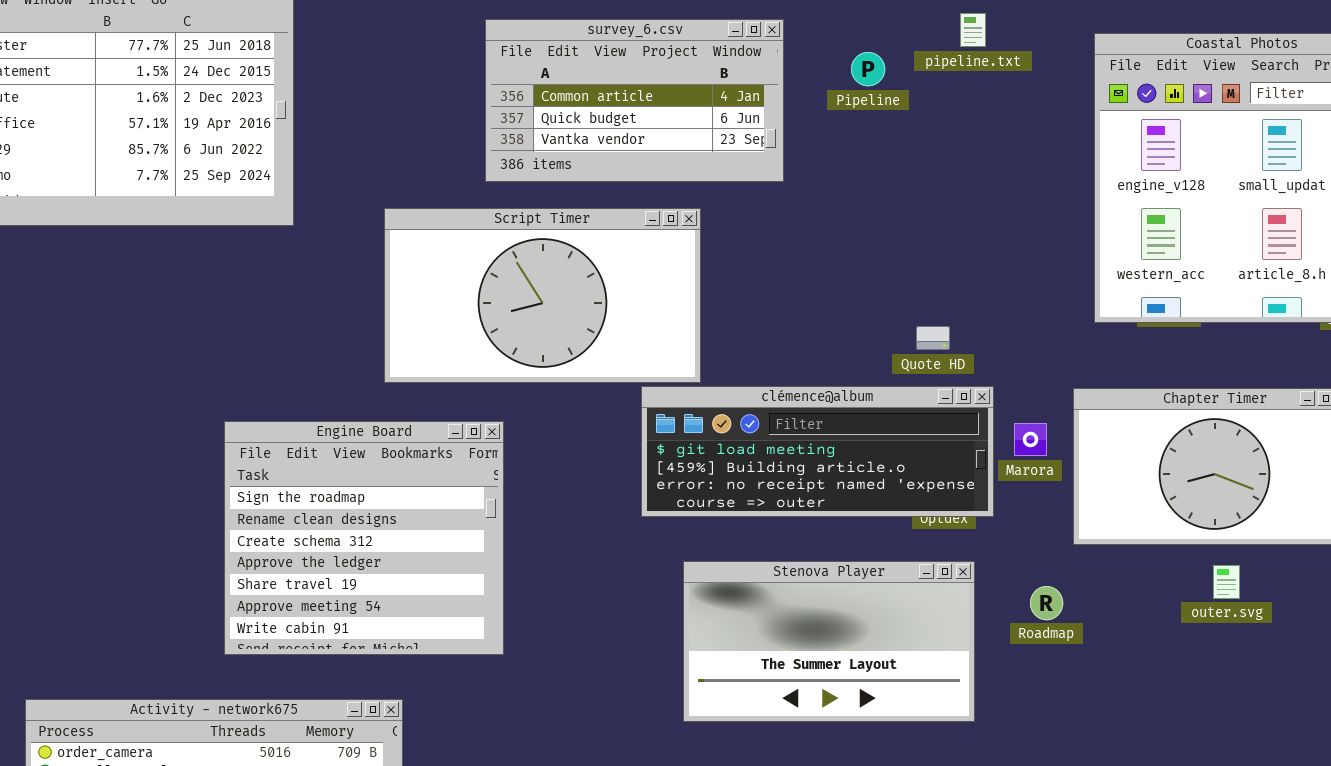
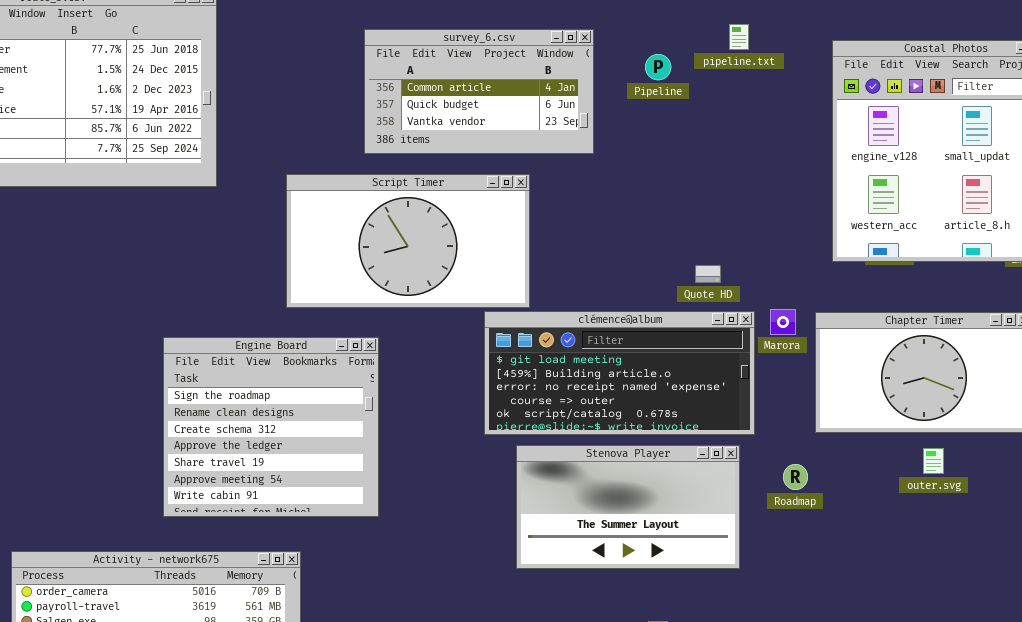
clémence@album: [641,386,994,517] -> [484,311,755,435], resized
Marora: [1014,423,1047,456] -> [770,309,796,335], moved

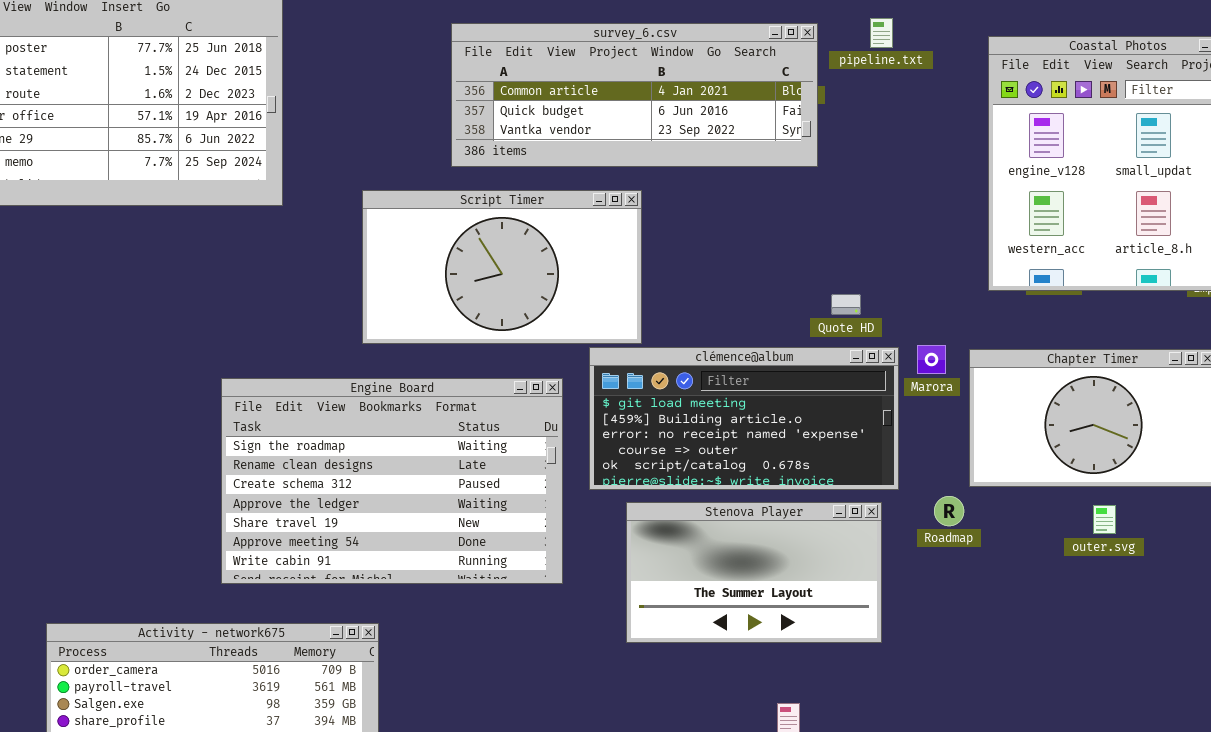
survey_6.csv: [364,29,594,154] -> [451,23,818,167], resized
Engine Board: [163,337,379,517] -> [221,378,563,584], resized
Roadmap: [783,464,808,490] -> [934,496,964,526], moved

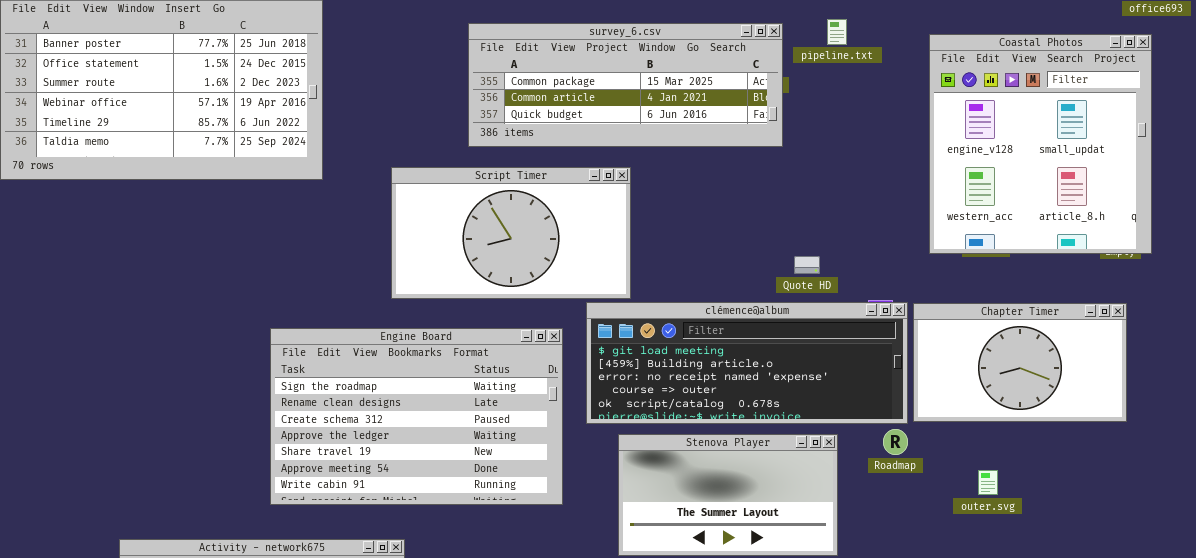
survey_6.csv: [451,23,818,167] -> [468,23,783,147], scrolled up 1 row
clémence@album: [589,347,899,490] -> [586,302,908,424], resized
outer.svg: [1093,505,1116,534] -> [978,470,998,495], moved

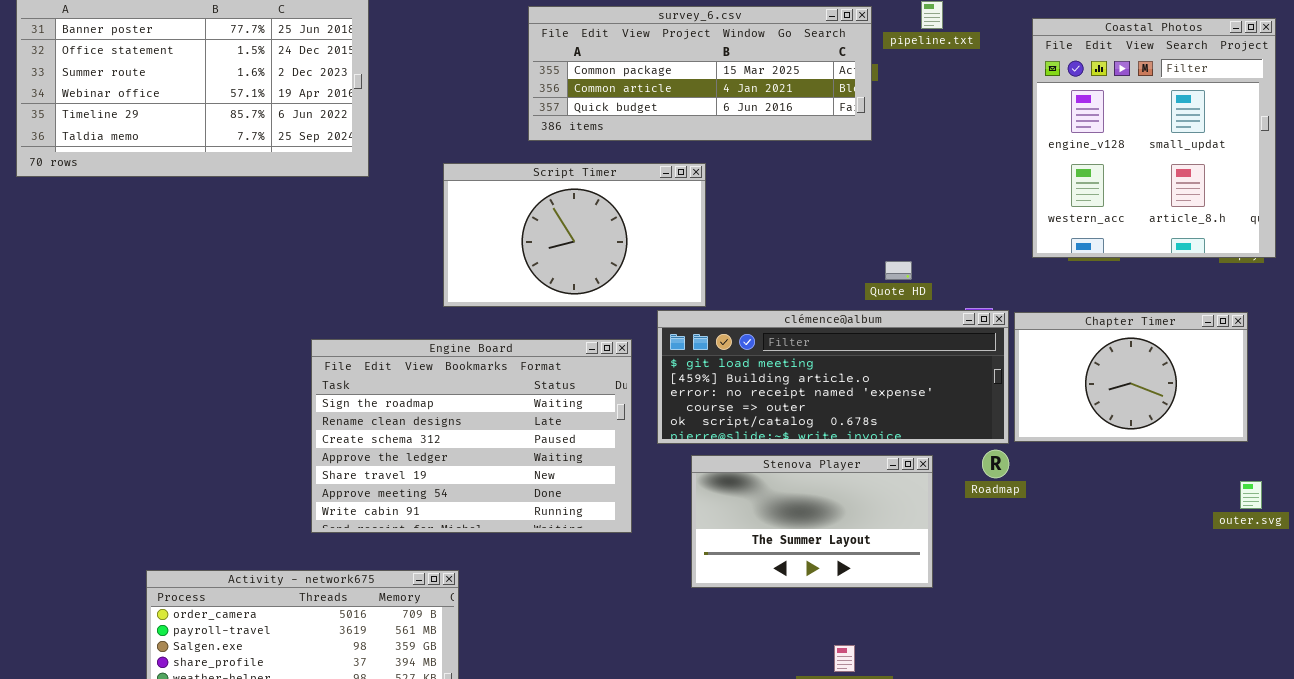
outer.svg: [978,470,998,495] -> [1240,481,1262,509], moved

